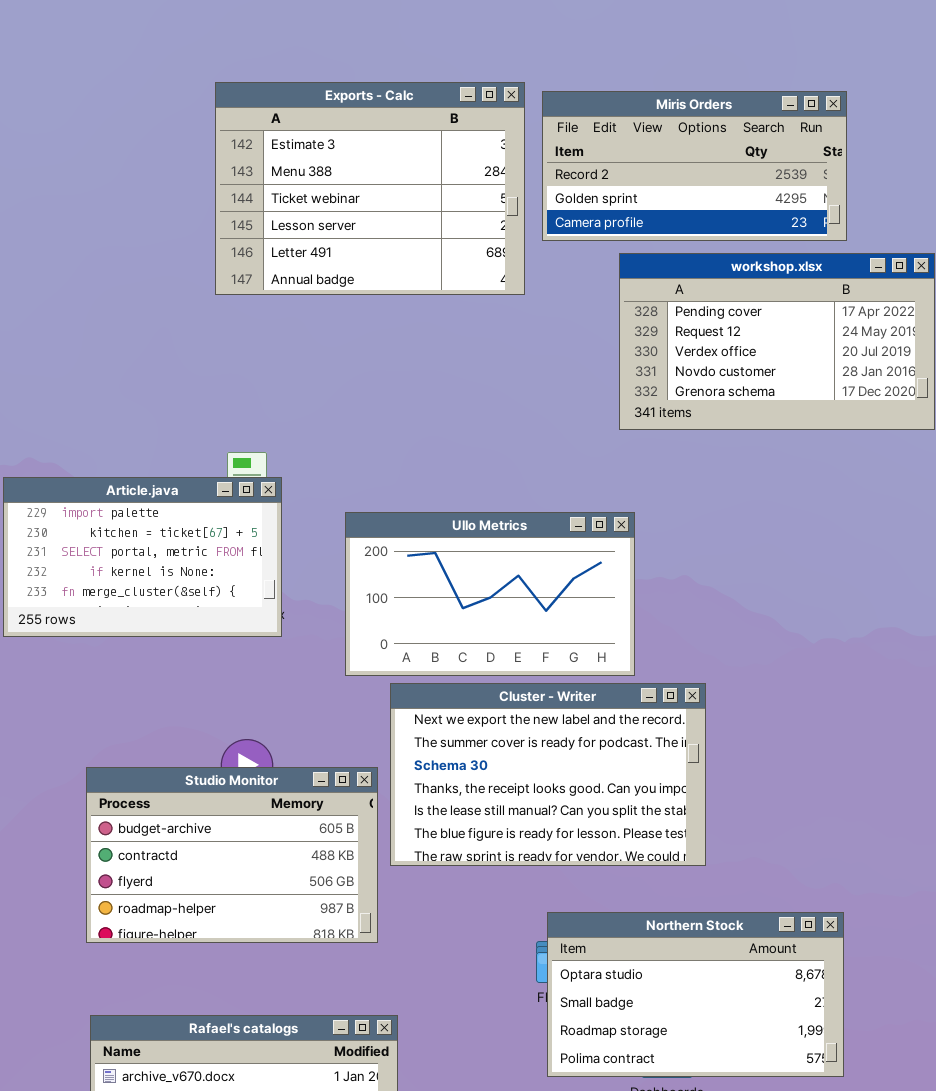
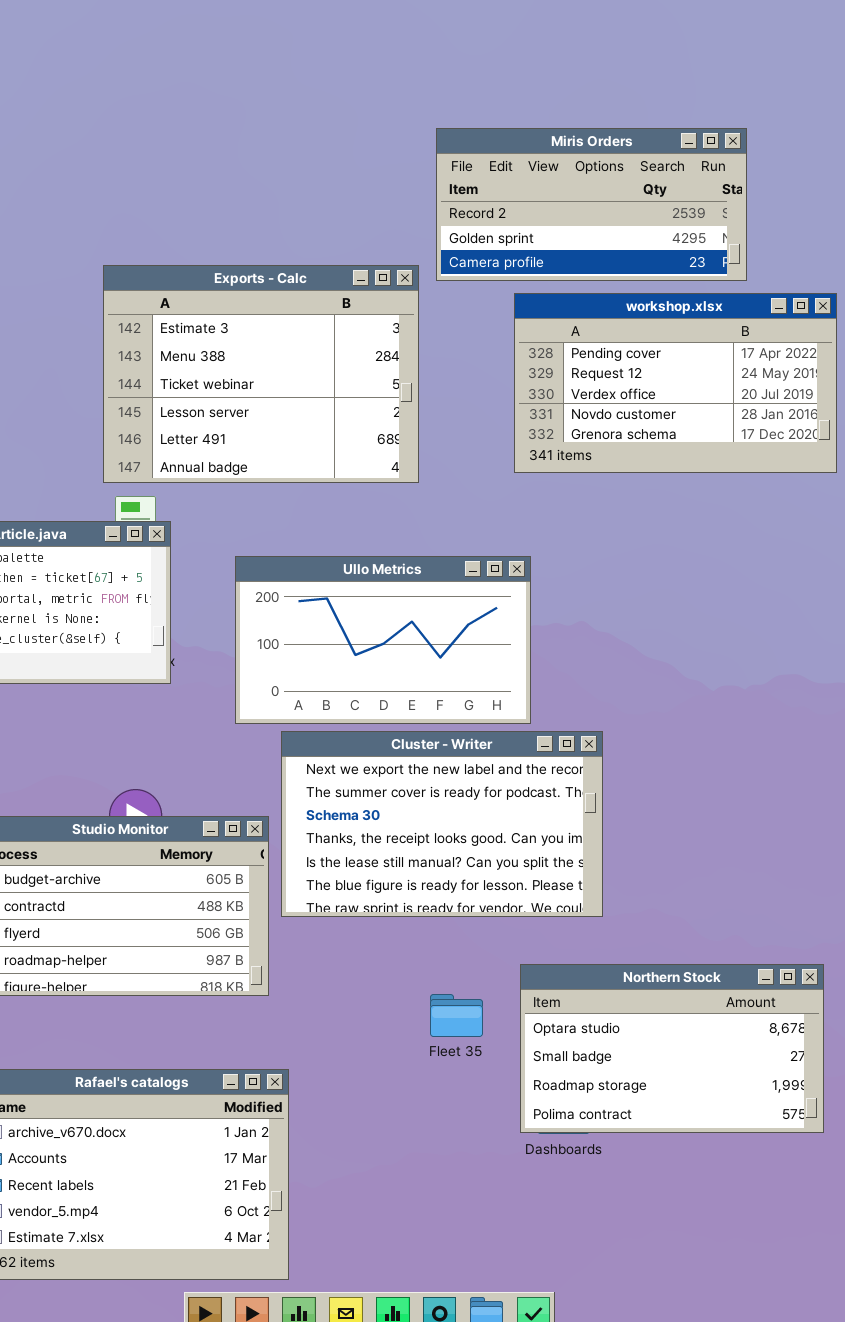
Exports - Calc: [215,82,525,295] -> [103,265,419,483], moved
Northern Stock: [547,912,844,1077] -> [520,964,824,1133], moved

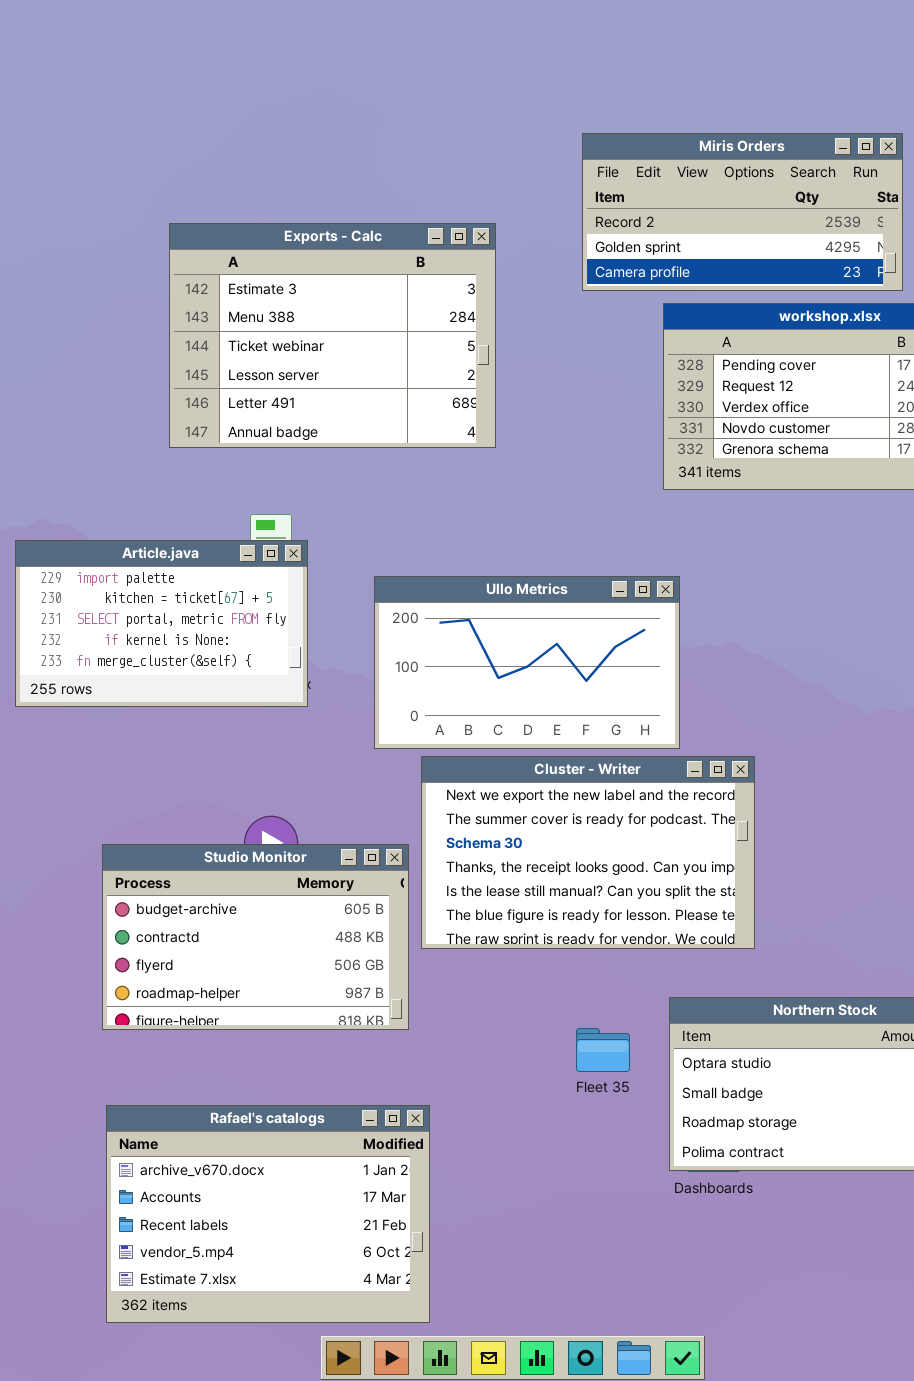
Exports - Calc: [103,265,419,483] -> [169,223,496,448], moved

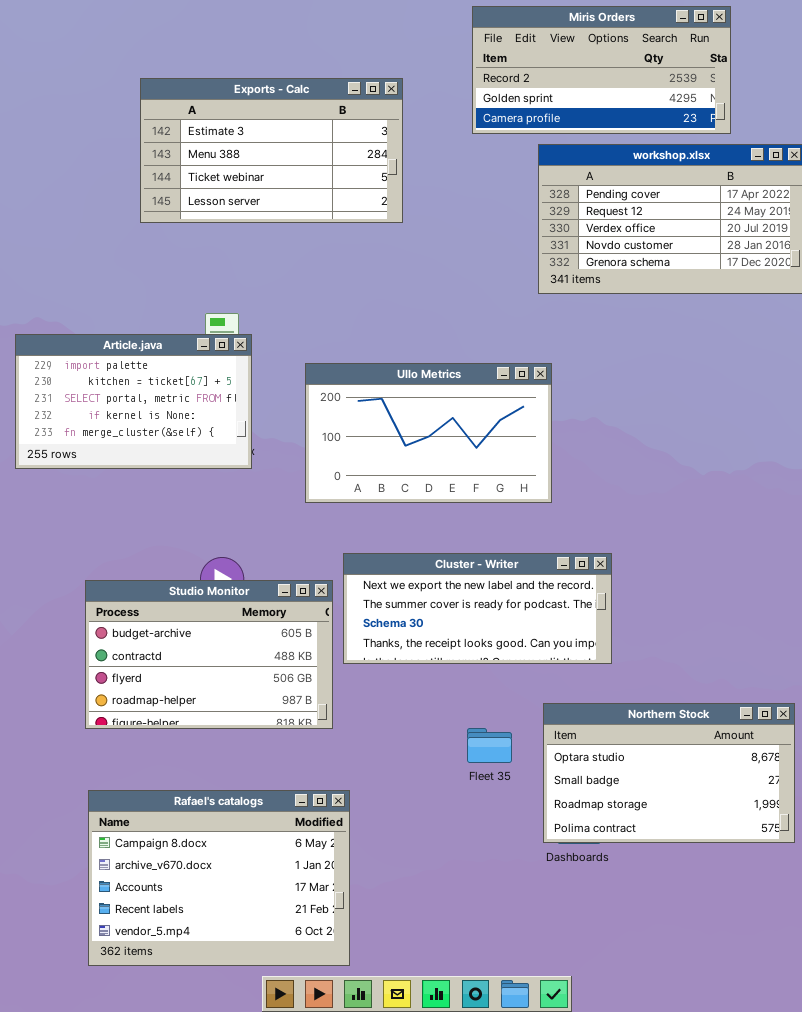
Exports - Calc: [169,223,496,448] -> [140,78,403,223], resized
Cluster - Writer: [421,756,755,949] -> [343,553,612,664], resized
Rafael's catalogs: [106,1105,430,1323] -> [88,790,350,966], scrolled up 1 row

